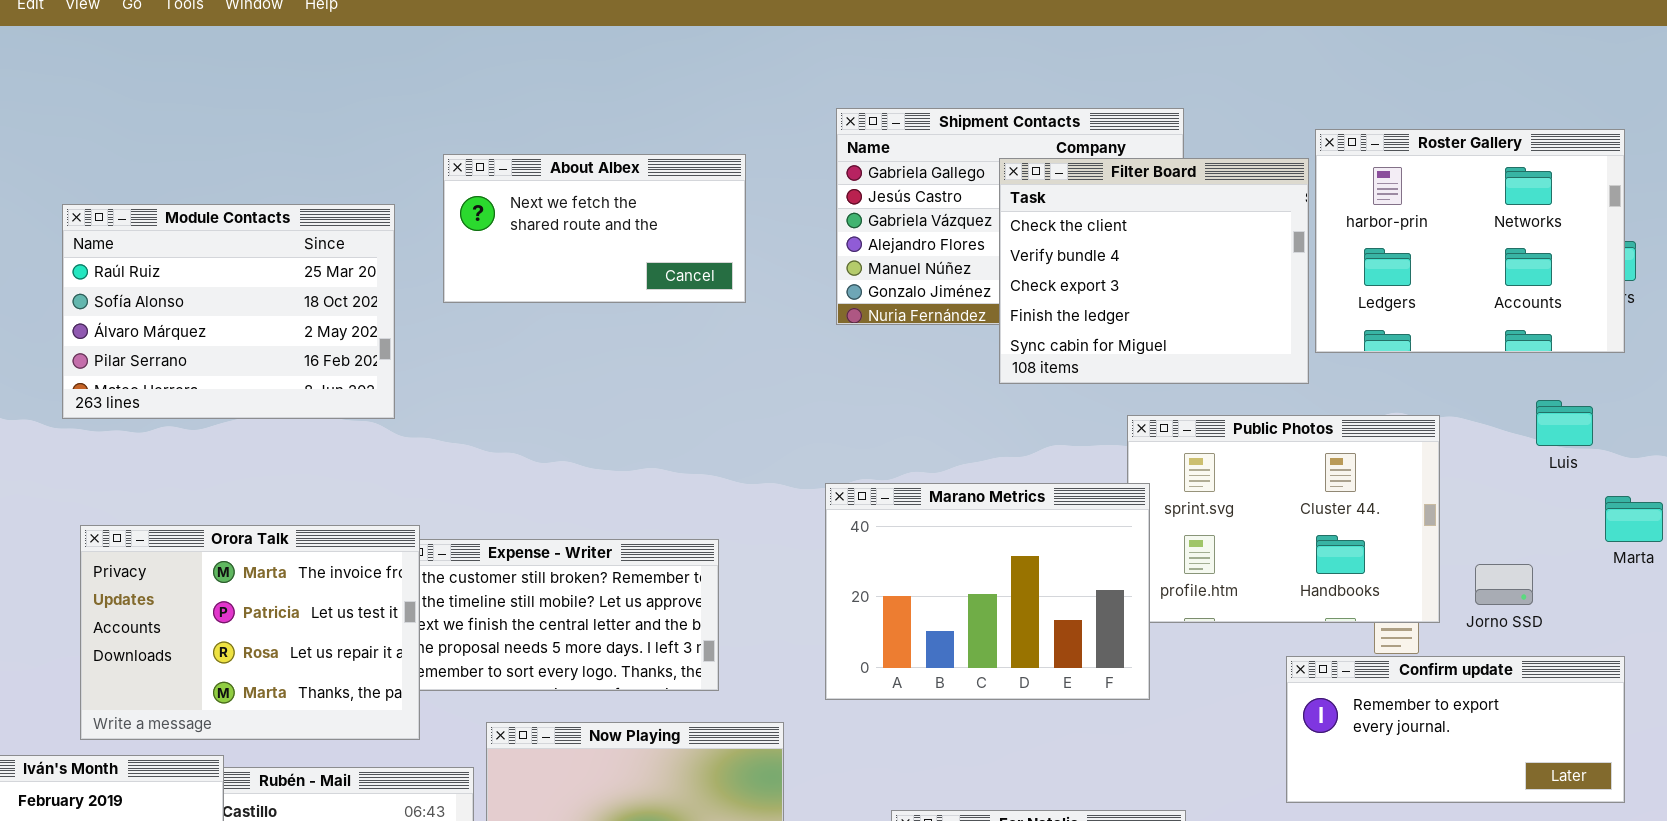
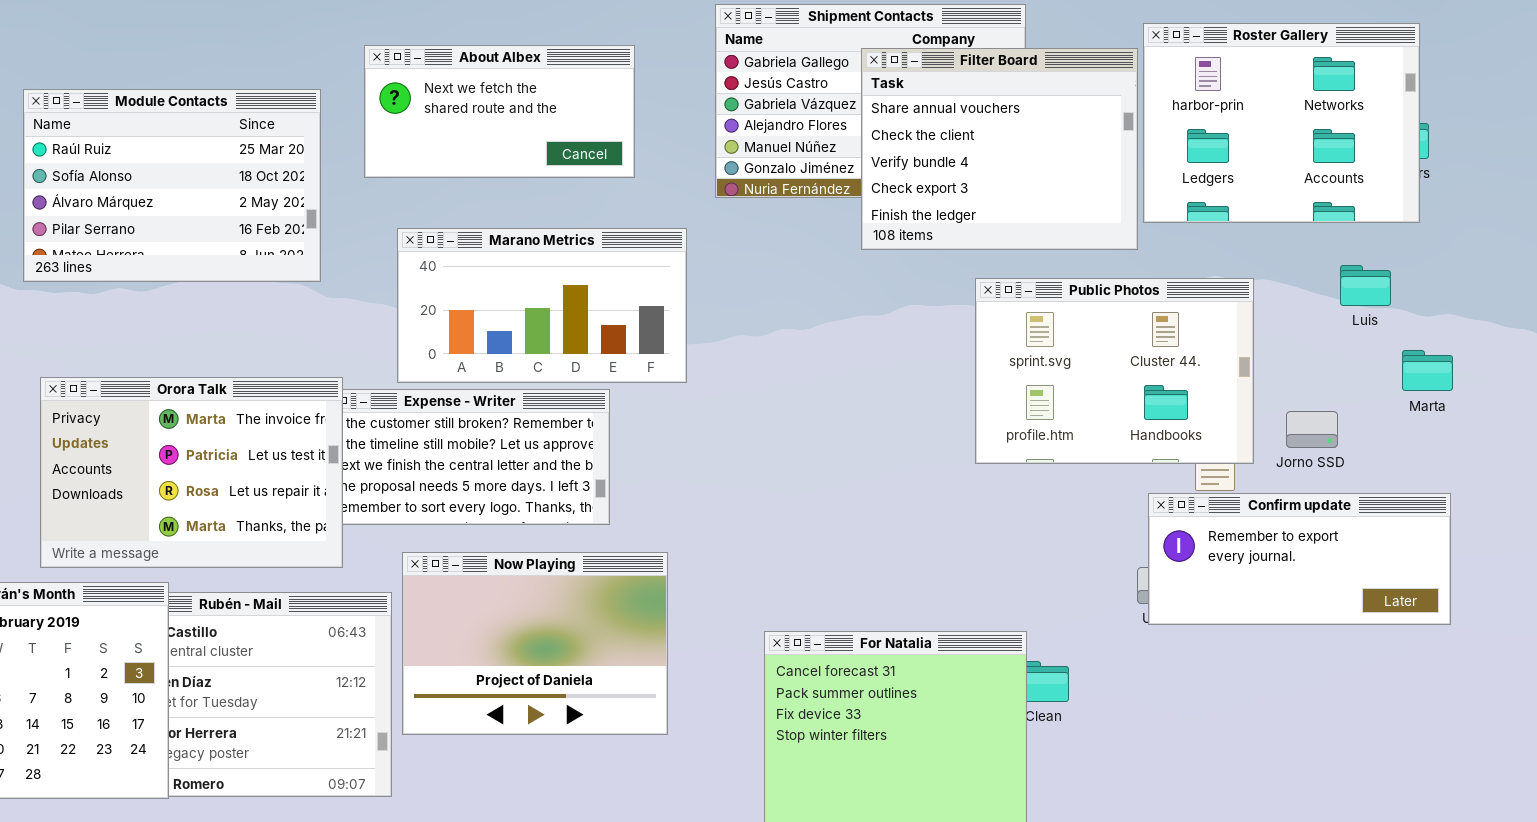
Filter Board: [999,158,1309,384] -> [861,48,1138,250], scrolled up 1 row
Marano Metrics: [825,483,1150,700] -> [397,228,687,383], moved, resized
Confirm update: [1286,656,1625,803] -> [1148,493,1451,625], moved

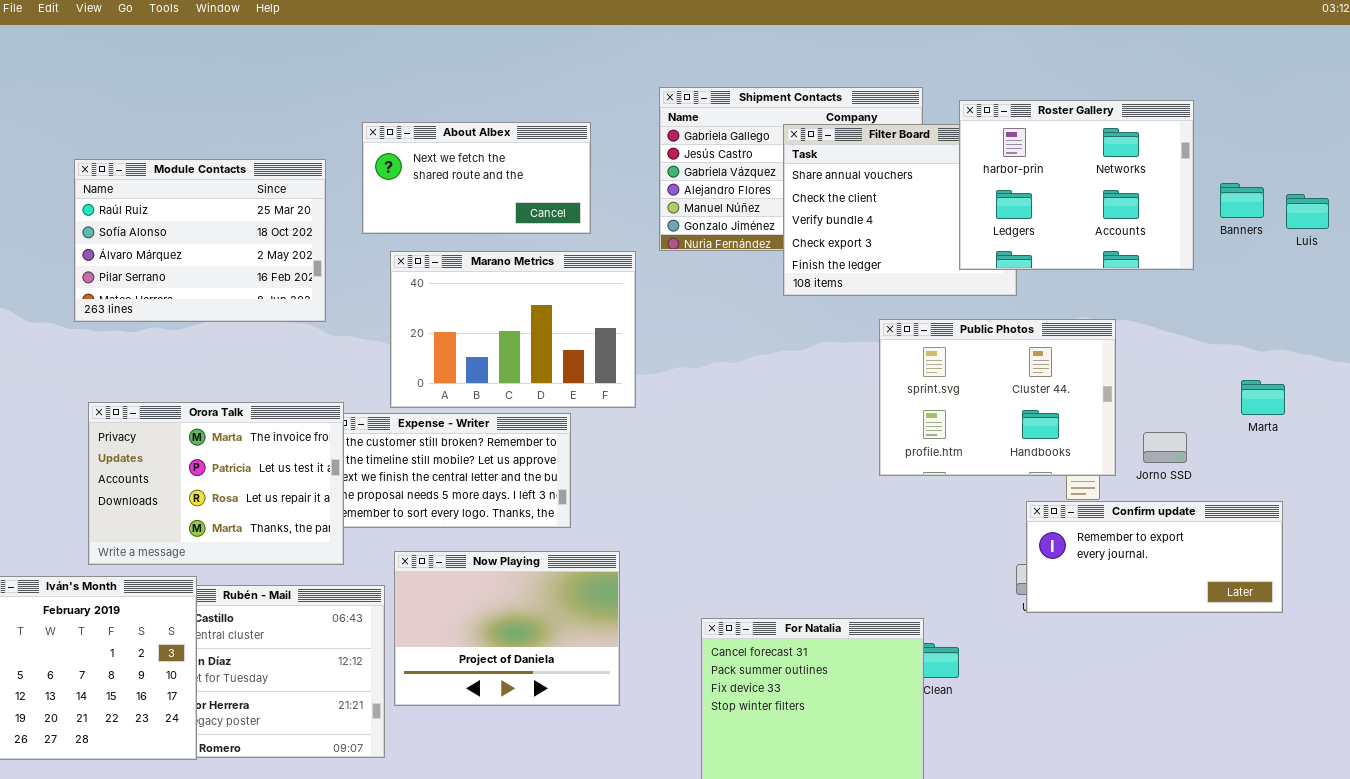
Roster Gallery: [1143,23,1420,223] -> [959,100,1194,270], moved
Marano Metrics: [397,228,687,383] -> [390,251,636,408], resized
Luis: [1340,265,1391,306] -> [1286,194,1329,229], moved

